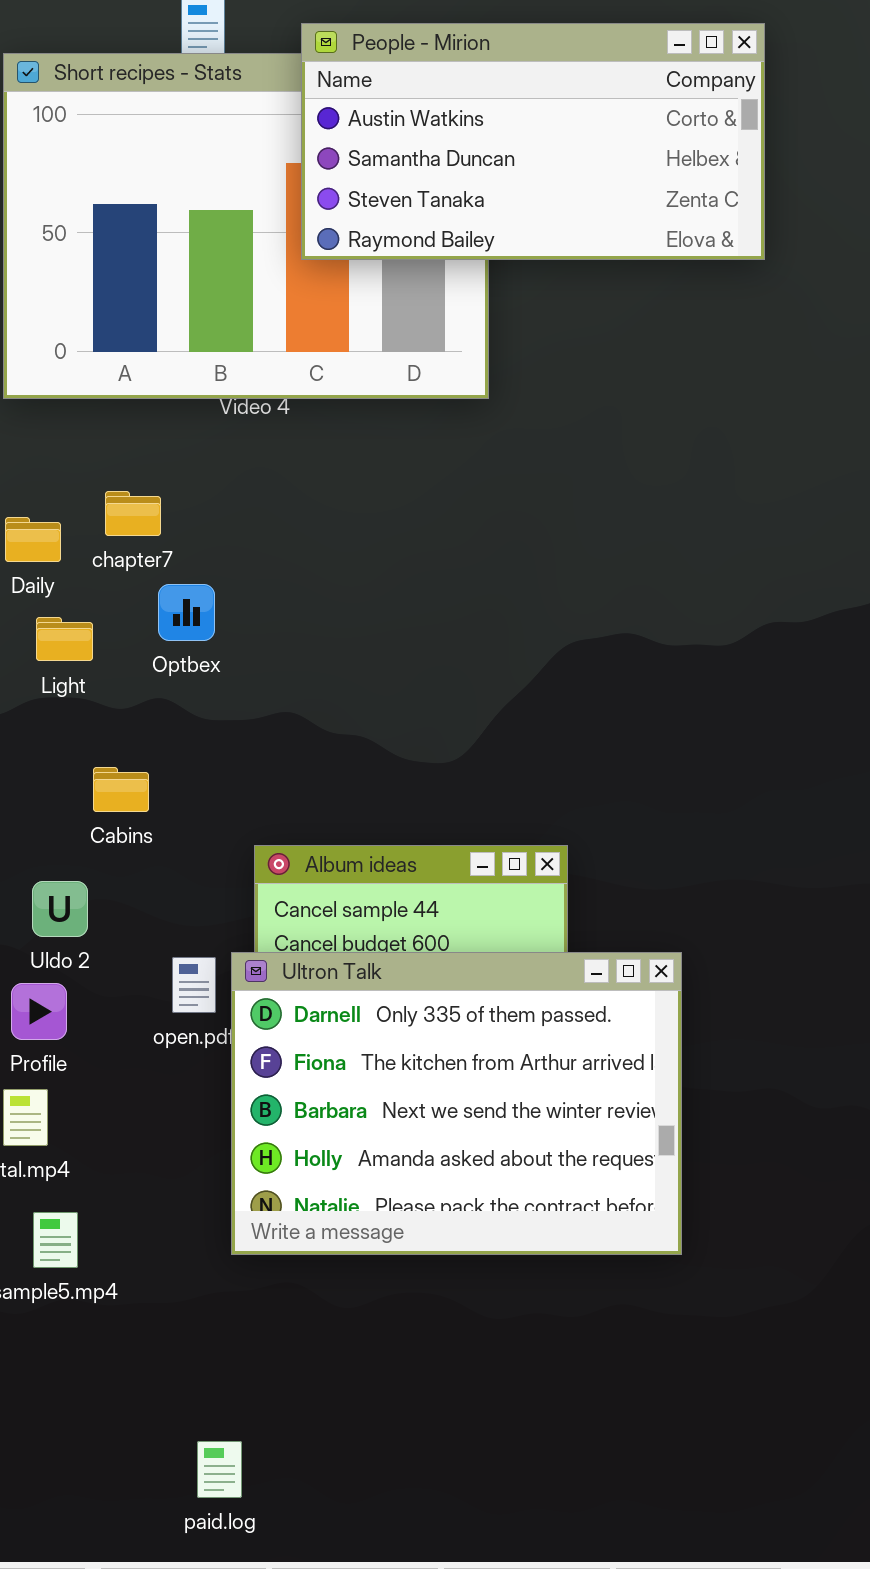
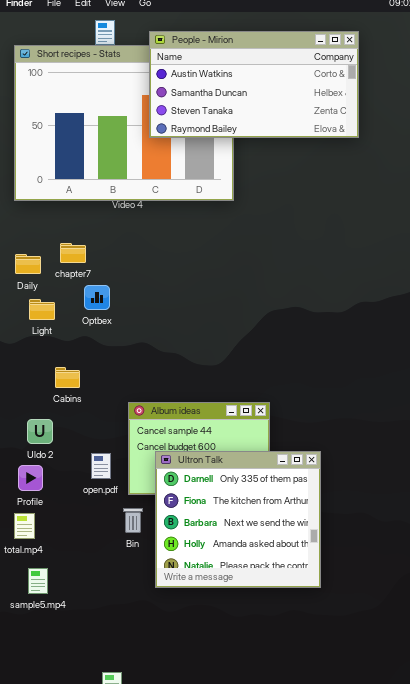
Ultron Talk: [231,952,682,1255] -> [155,451,321,588], resized

